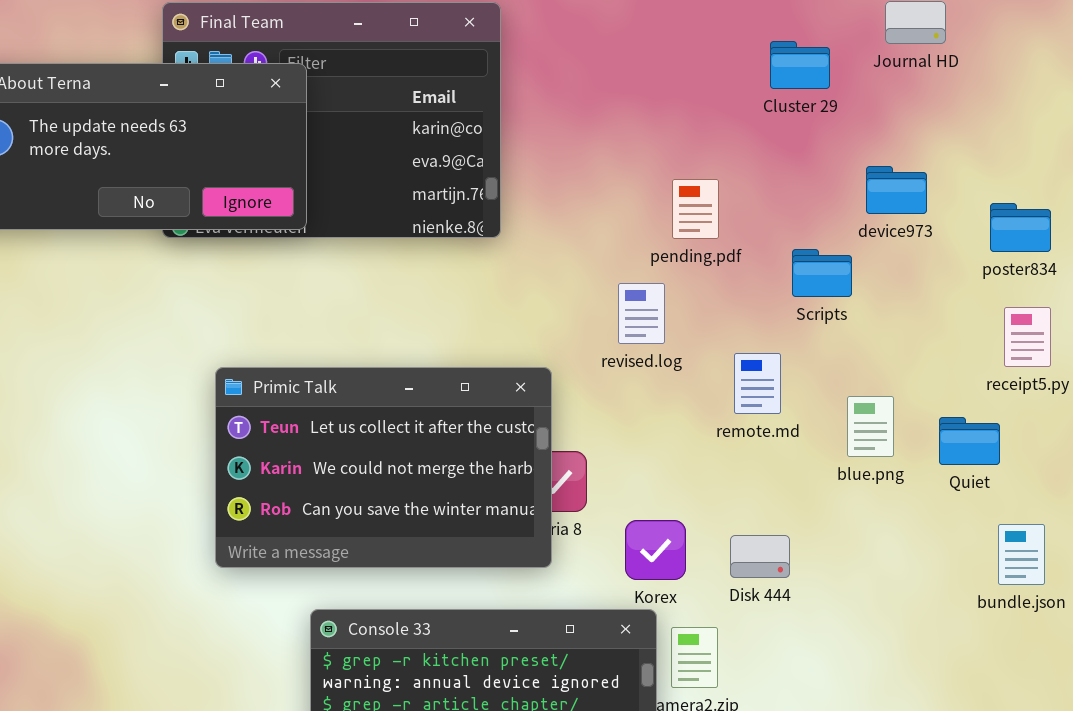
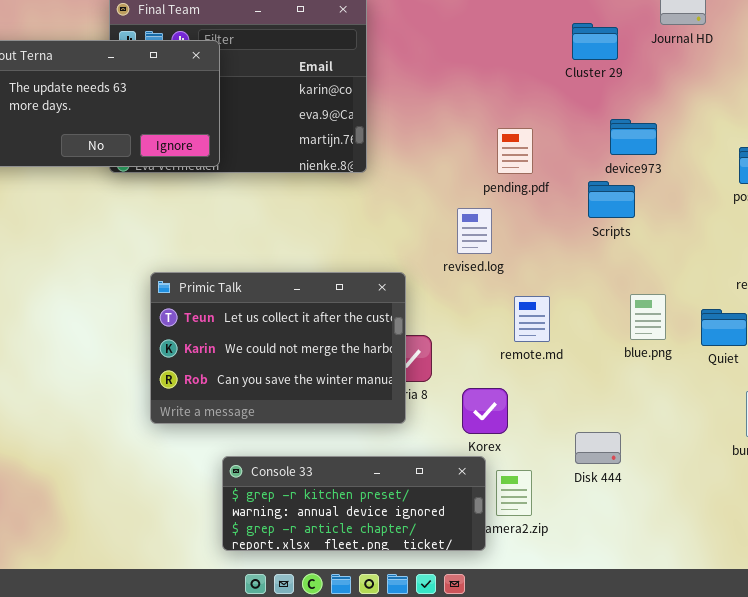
device973: [866,166,927,214] -> [610,119,657,155], moved
remote.md: [734,353,781,414] -> [514,296,550,342], moved
Disk 444: [730,535,790,578] -> [575,432,621,464], moved

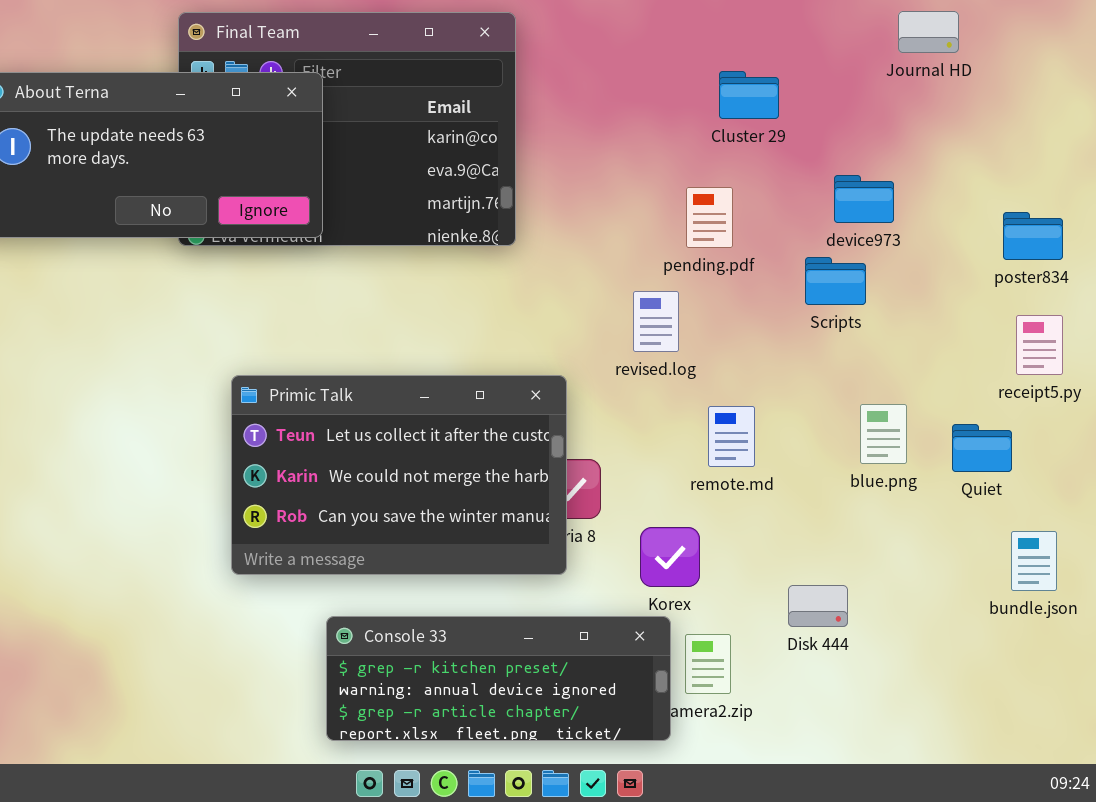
Cluster 29: [572,23,618,60] -> [719,71,779,119], moved

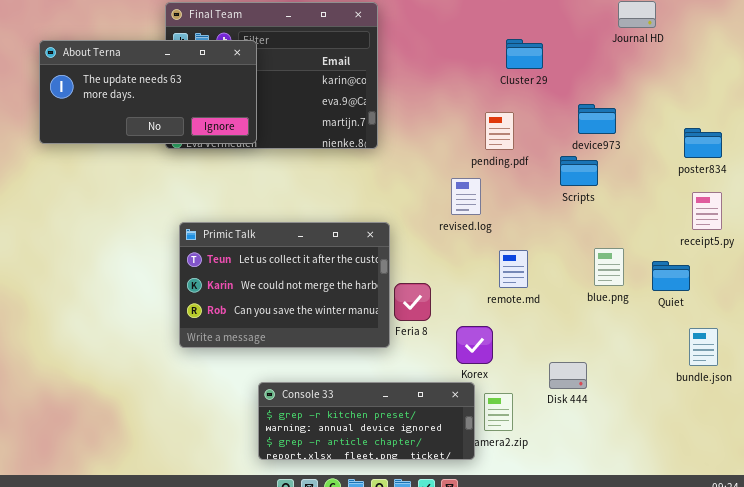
Primic Talk: [231,375,567,575] -> [179,222,390,348], moved

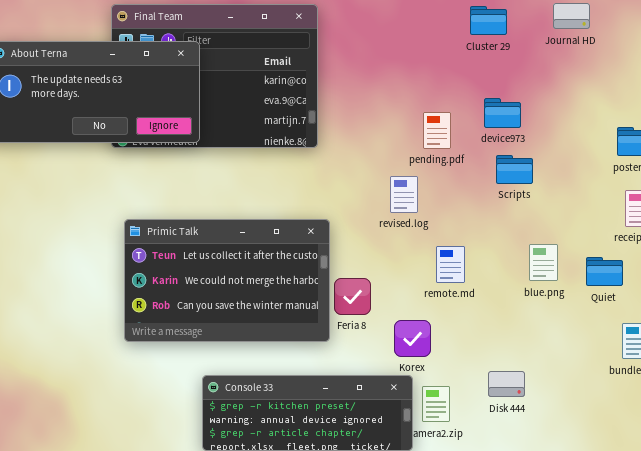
Cluster 29: [506,39,543,69] -> [470,6,507,35], moved
device973: [578,104,616,134] -> [484,98,521,128], moved
Disk 444: [549,362,587,389] -> [488,371,525,397], moved

